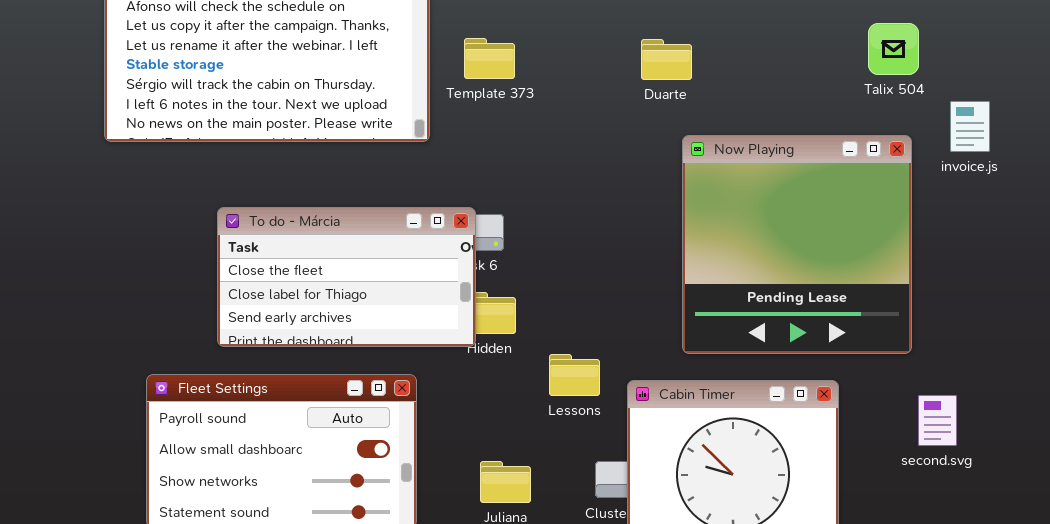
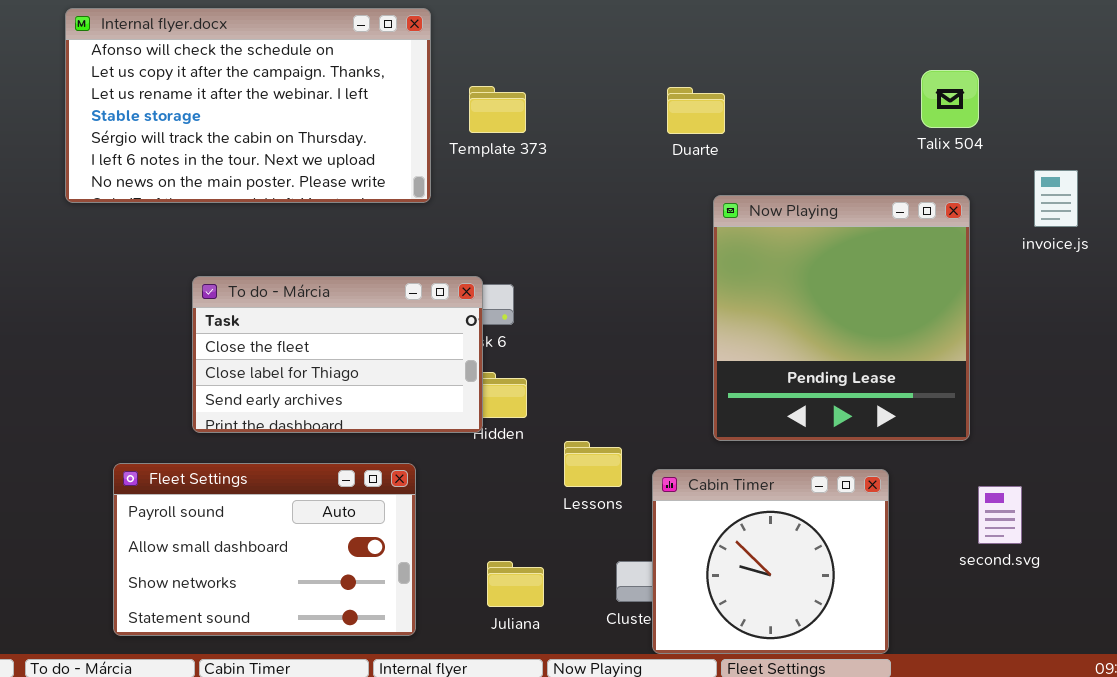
invoice.js: [950,101,990,152] -> [1034,170,1078,227], moved

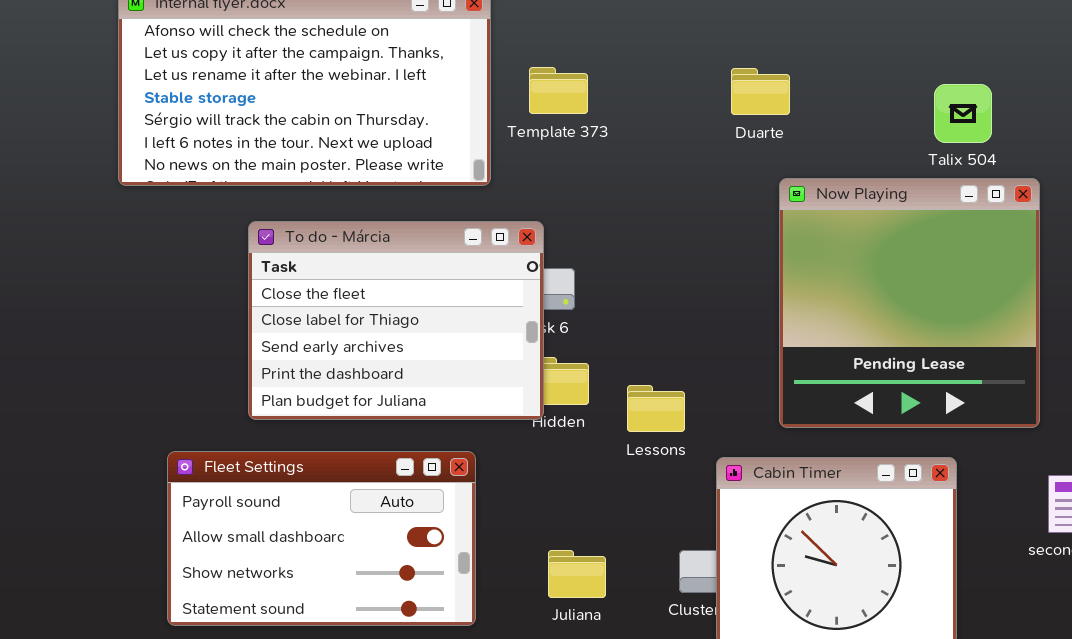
Talix 504: [921,70,979,128] -> [934,84,992,143], moved
To do - Márcia: [192,276,483,433] -> [248,221,544,420], resized
Lessons: [564,441,622,487] -> [627,385,685,432], moved

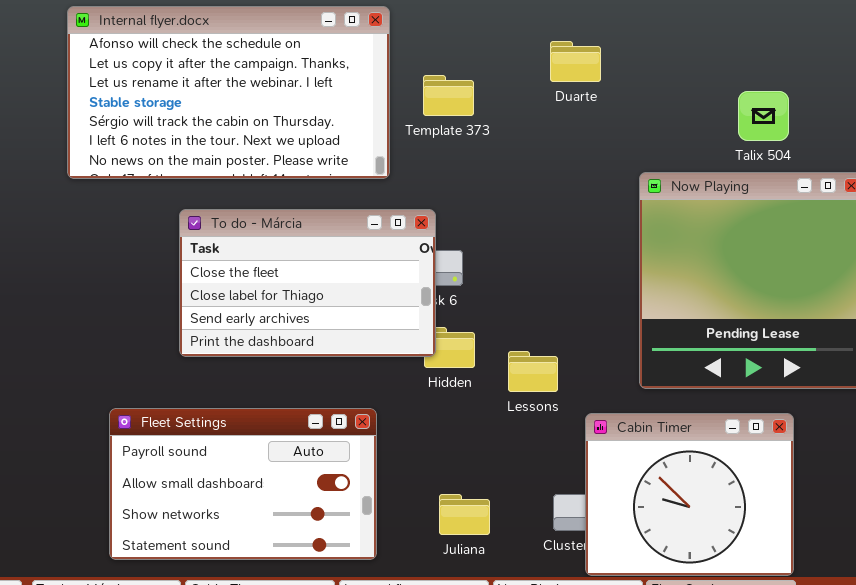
Duarte: [731,68,790,115] -> [550,41,601,82], moved
Talix 504: [934,84,992,143] -> [738,91,789,141], moved
To do - Márcia: [248,221,544,420] -> [179,209,436,357], resized

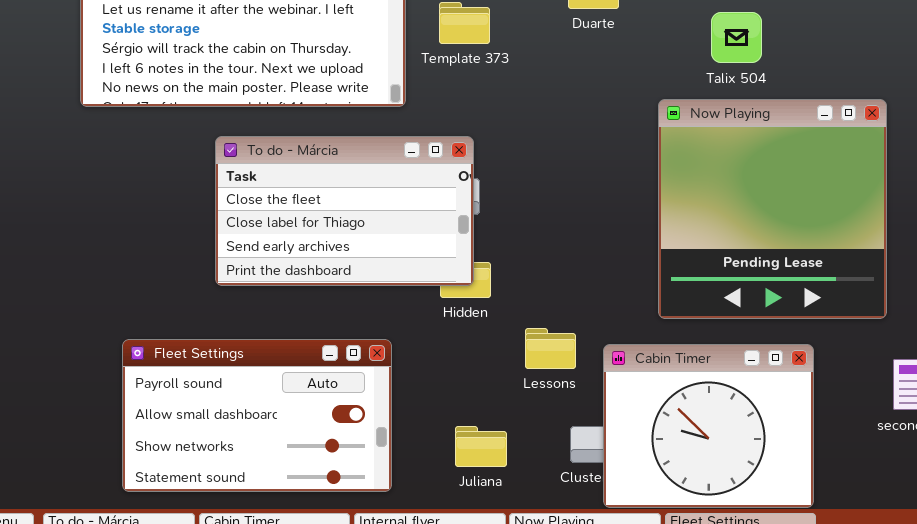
Talix 504: [738,91,789,141] -> [711,12,762,63], moved
To do - Márcia: [179,209,436,357] -> [215,136,474,286], moved
Lessons: [508,351,558,392] -> [525,328,576,369], moved

